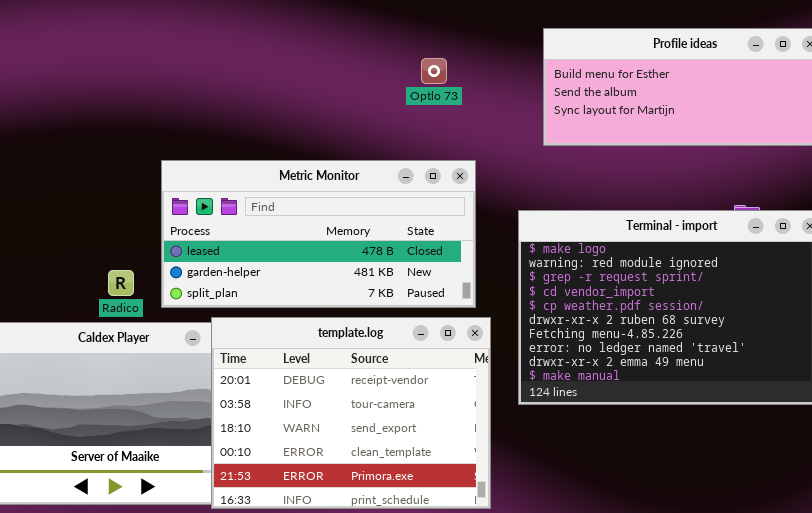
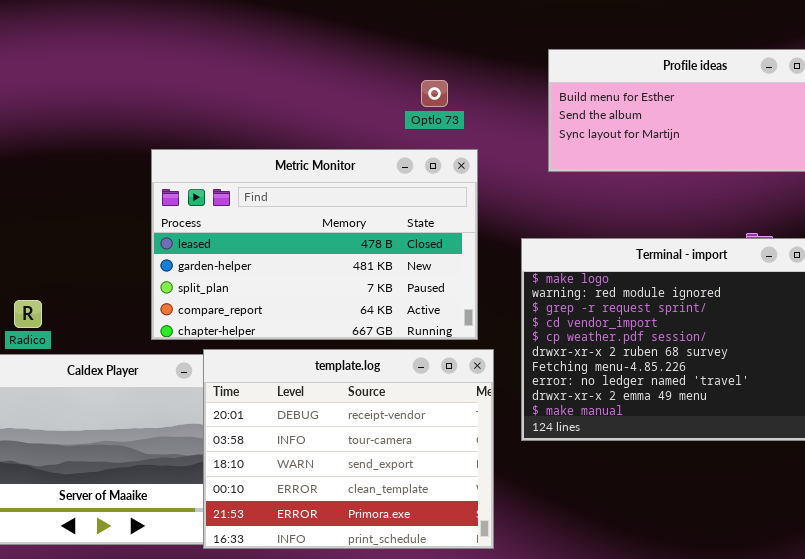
Metric Monitor: [161,160,476,308] -> [151,149,478,340], resized
Radico: [108,270,134,296] -> [14,300,42,328], moved

